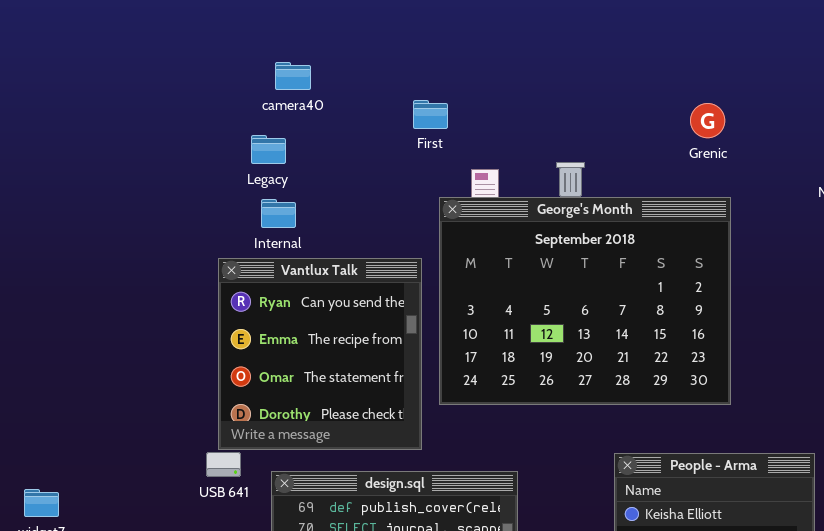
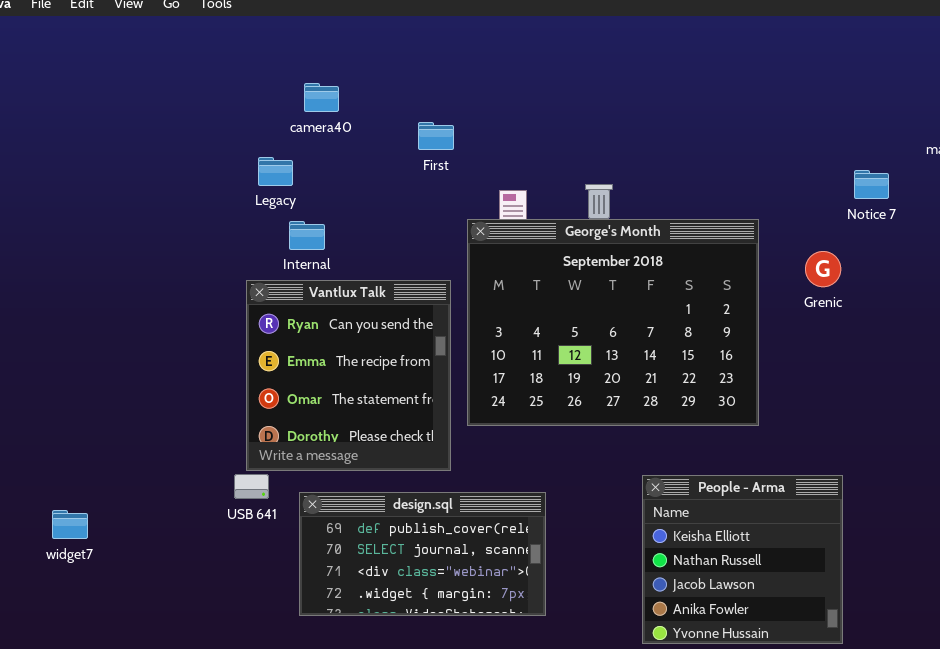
First: [413,100,448,129] -> [418,122,454,150], moved
Grenic: [690,103,725,138] -> [805,251,841,287], moved
Legacy: [251,135,286,164] -> [258,157,293,186], moved

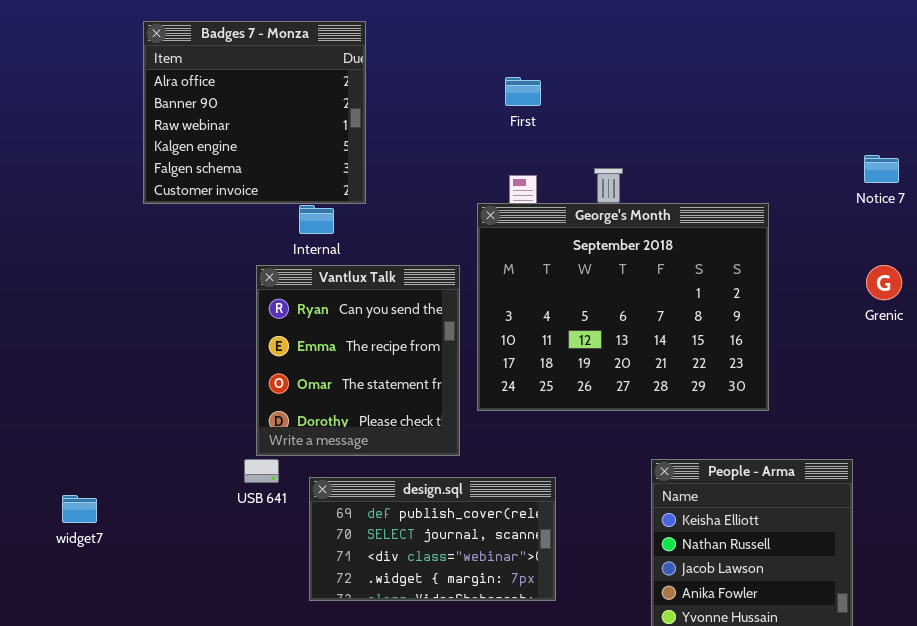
Badges 7 - Monza: none -> [143,21,366,204], opened
First: [418,122,454,150] -> [505,77,541,106], moved
Grenic: [805,251,841,287] -> [866,265,902,300], moved

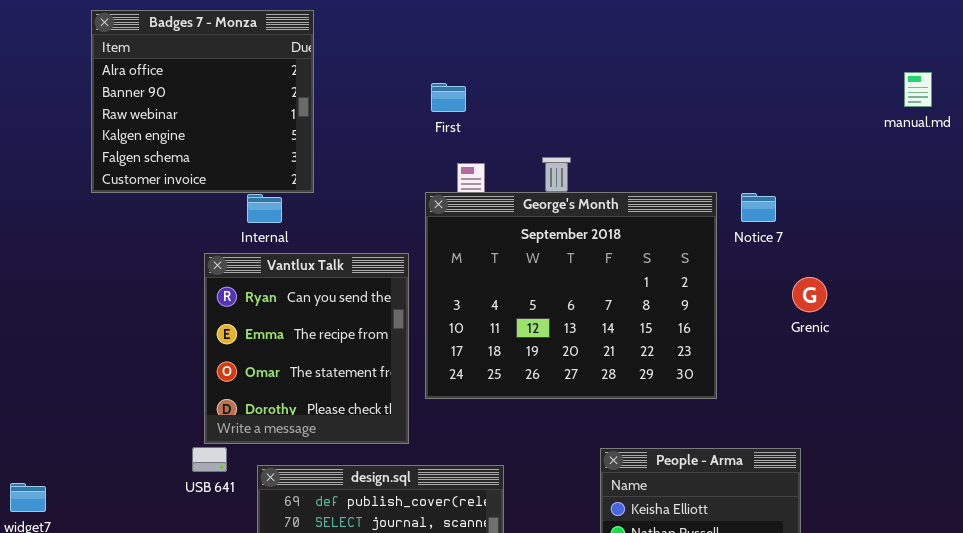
First: [505,77,541,106] -> [431,83,466,112], moved
Notice 7: [864,155,899,183] -> [741,193,776,222], moved
Grenic: [866,265,902,300] -> [792,277,827,312], moved

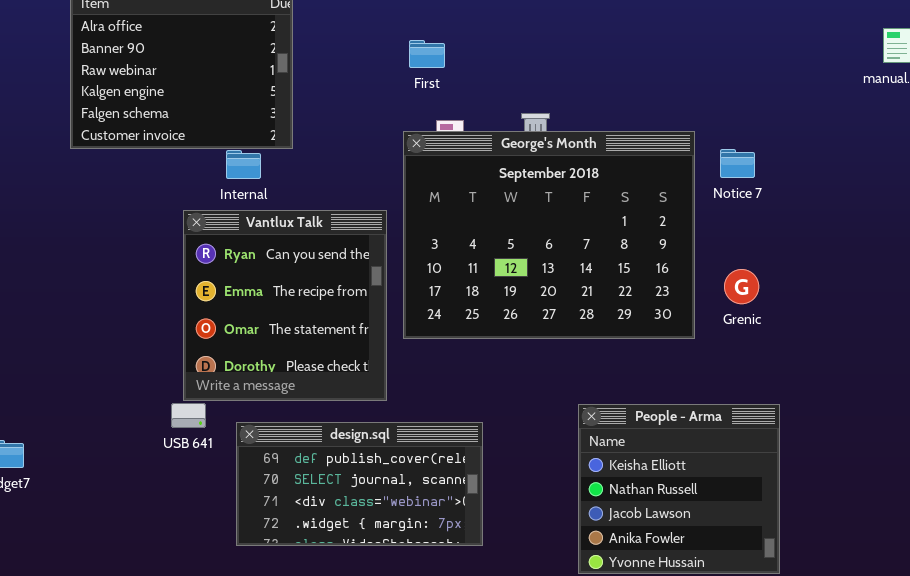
George's Month: [425,192,717,399] -> [403,131,695,339], moved
Grenic: [792,277,827,312] -> [724,269,759,304], moved

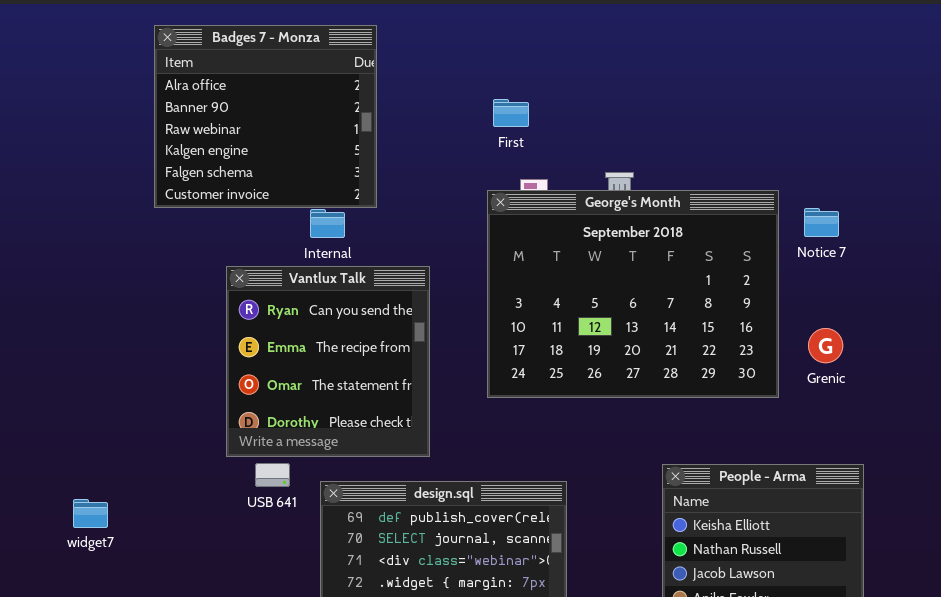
Vantlux Talk: [183,210,387,401] -> [226,266,430,457], moved

